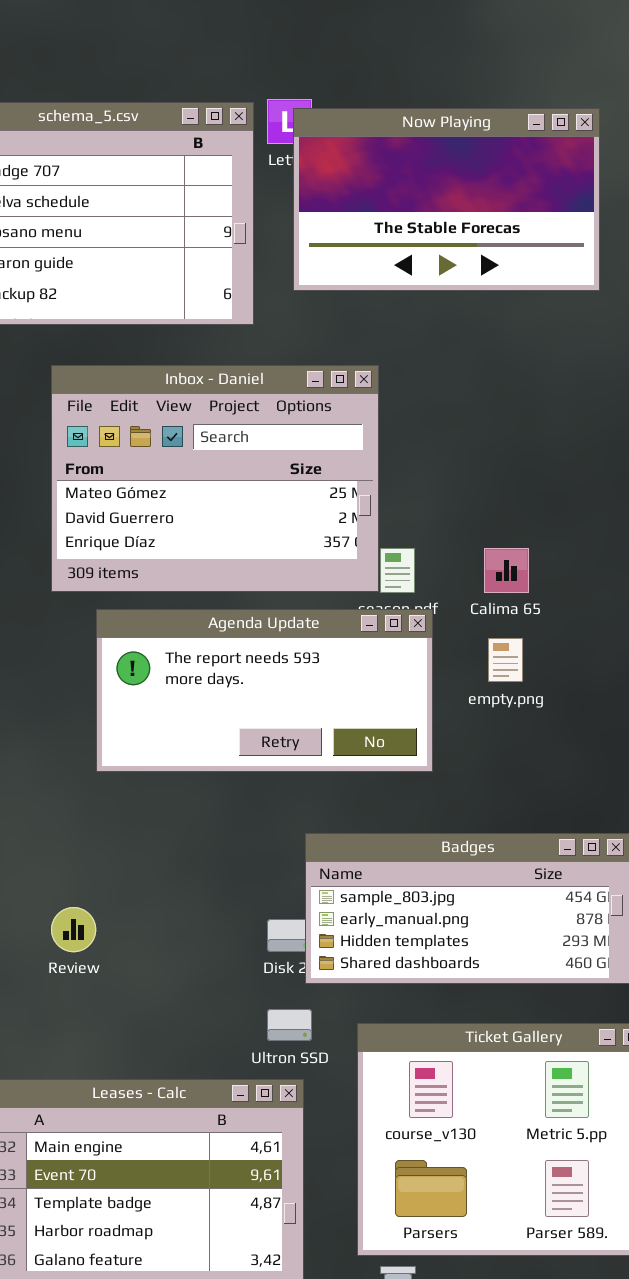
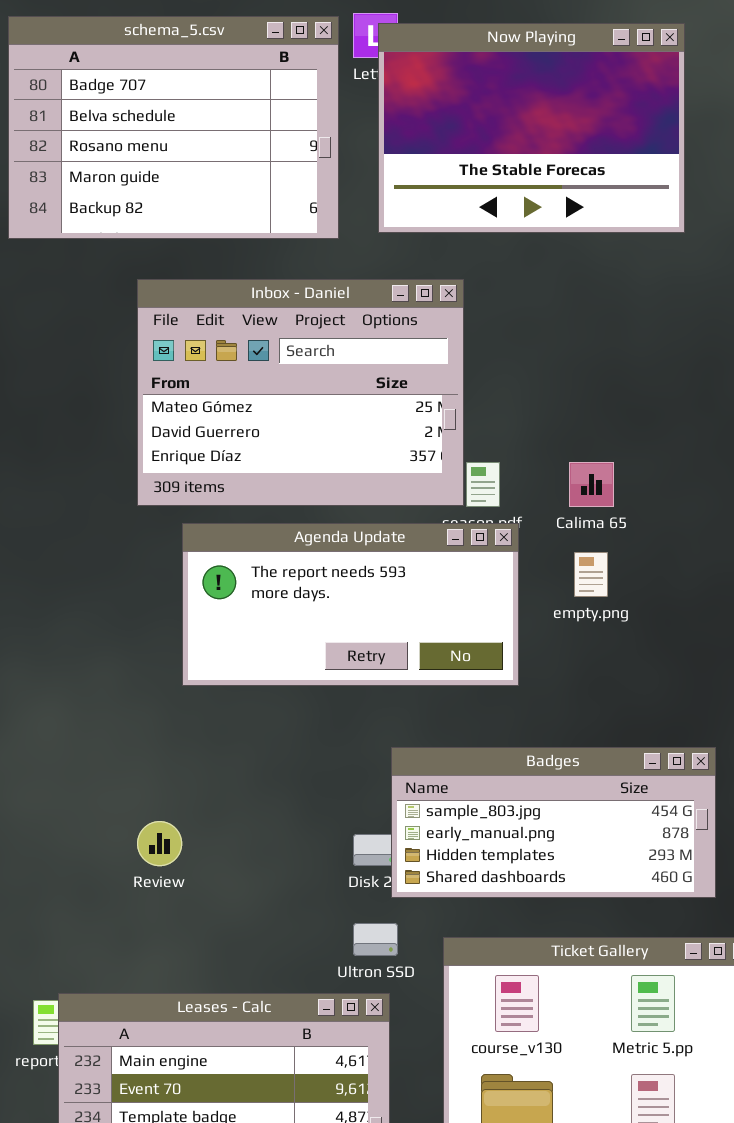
Now Playing: [293,108,600,291] -> [378,23,685,233], resized

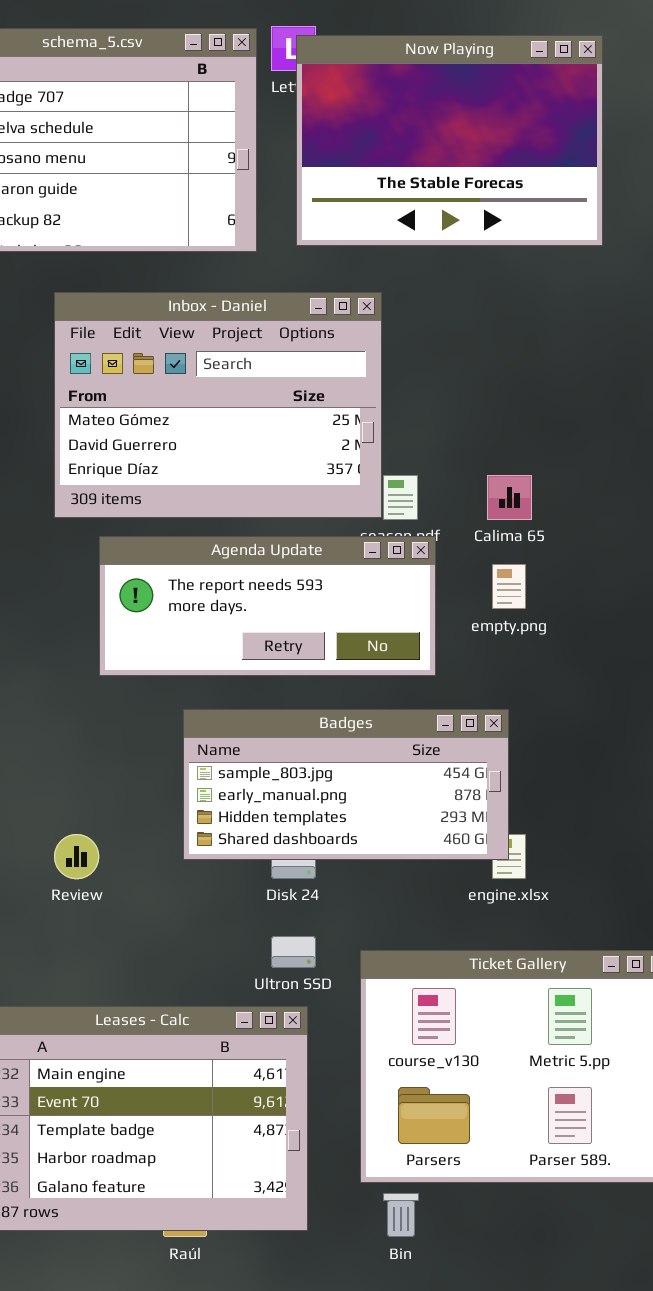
Agenda Update: [182,523,519,686] -> [99,536,436,676], resized
Badges: [391,747,716,898] -> [183,709,509,860], moved

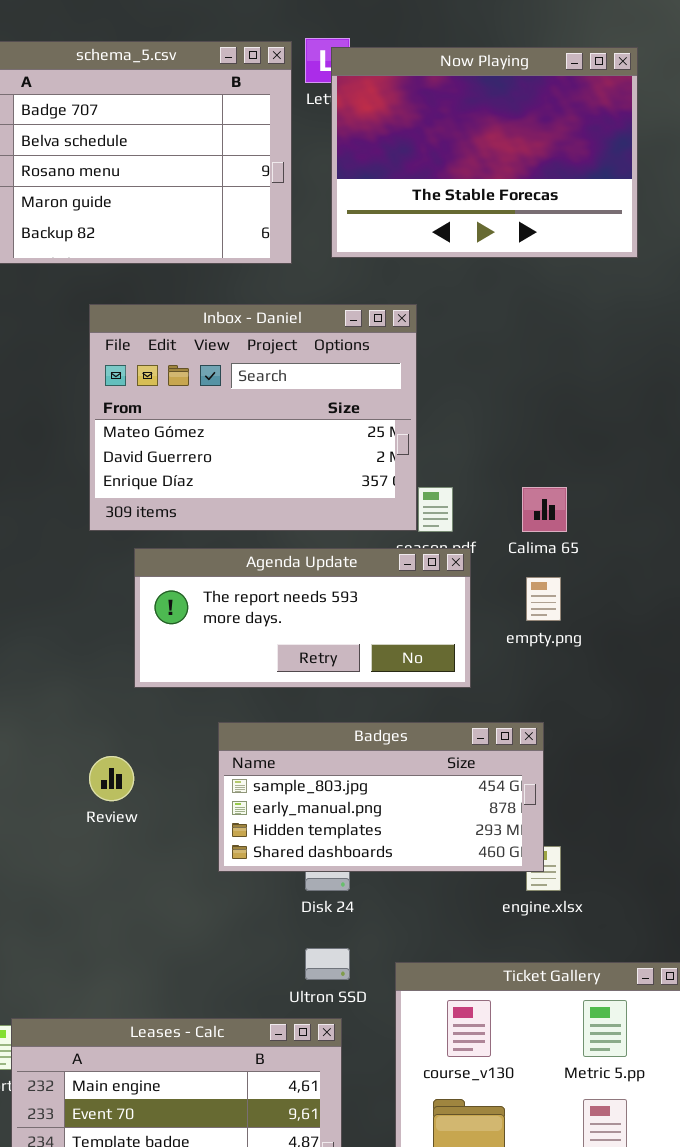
Review: [54,834,99,879] -> [89,756,134,801], moved

